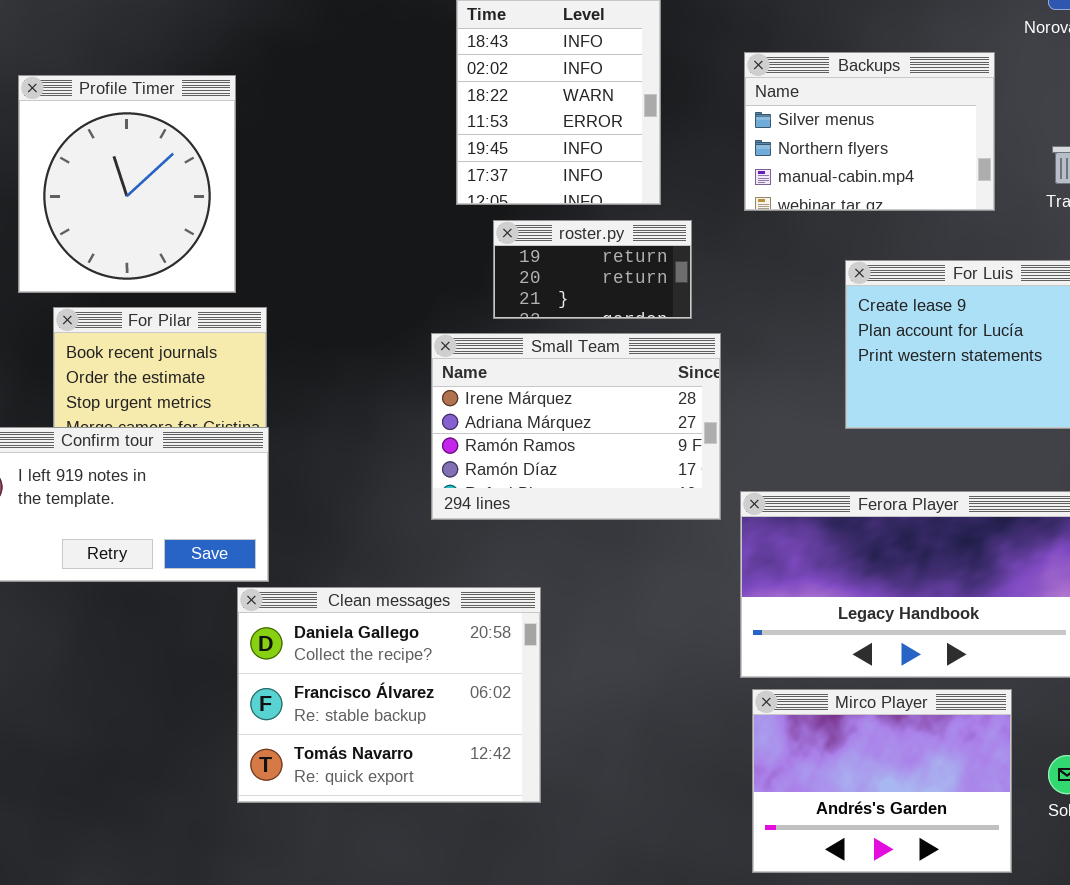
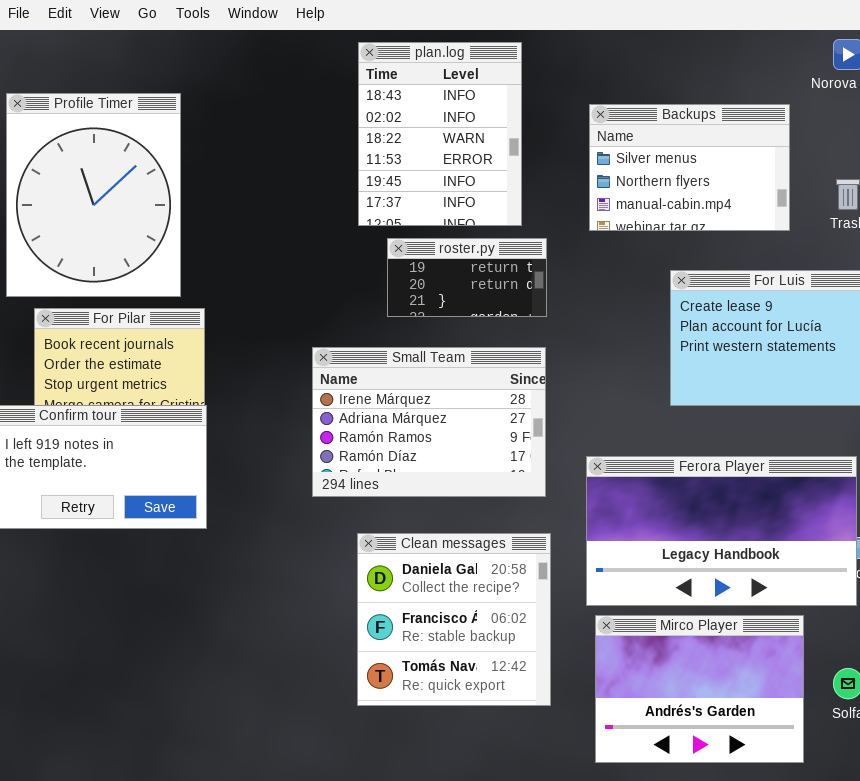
Profile Timer: [18,75,236,293] -> [6,93,181,297], resized
Small Team: [431,333,721,520] -> [312,347,546,497], moved
Clean messages: [237,587,541,803] -> [357,533,551,706], moved, resized

